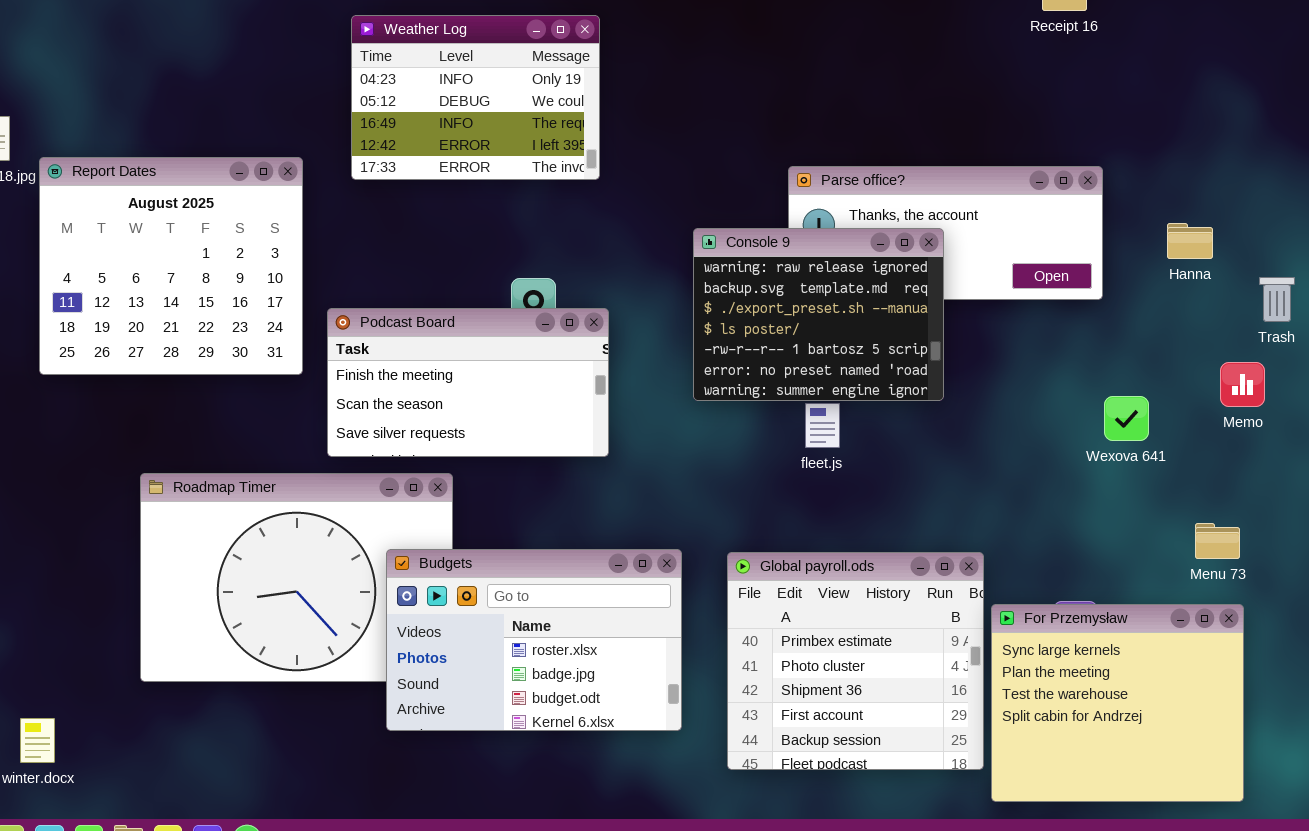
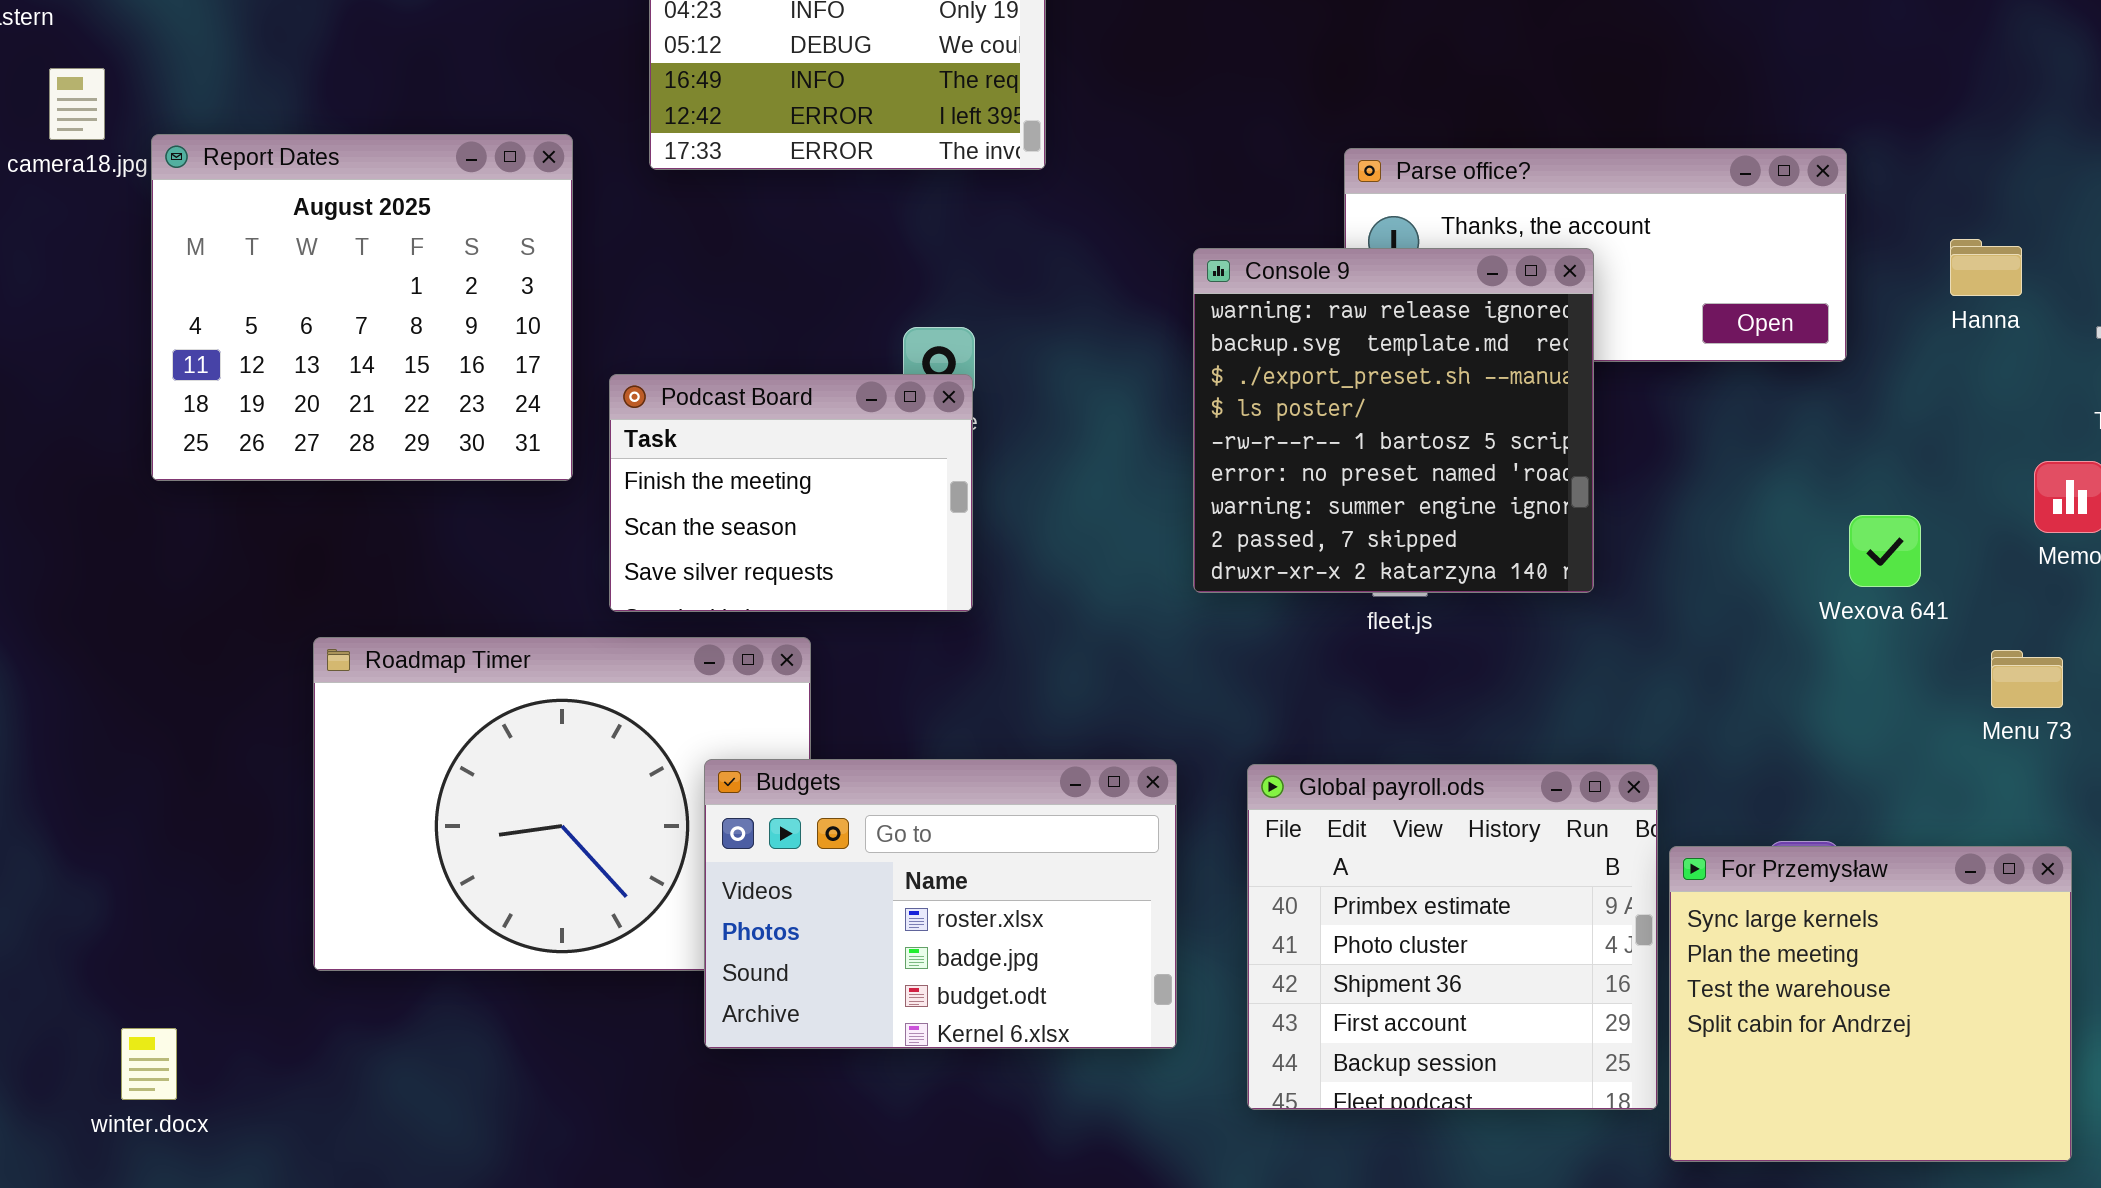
Console 9: [693,228,944,401] -> [1193,248,1594,593], resized
Podcast Board: [327,308,609,457] -> [609,374,973,612], resized
Menu 73: [1195,523,1240,559] -> [1991,650,2063,708], moved

